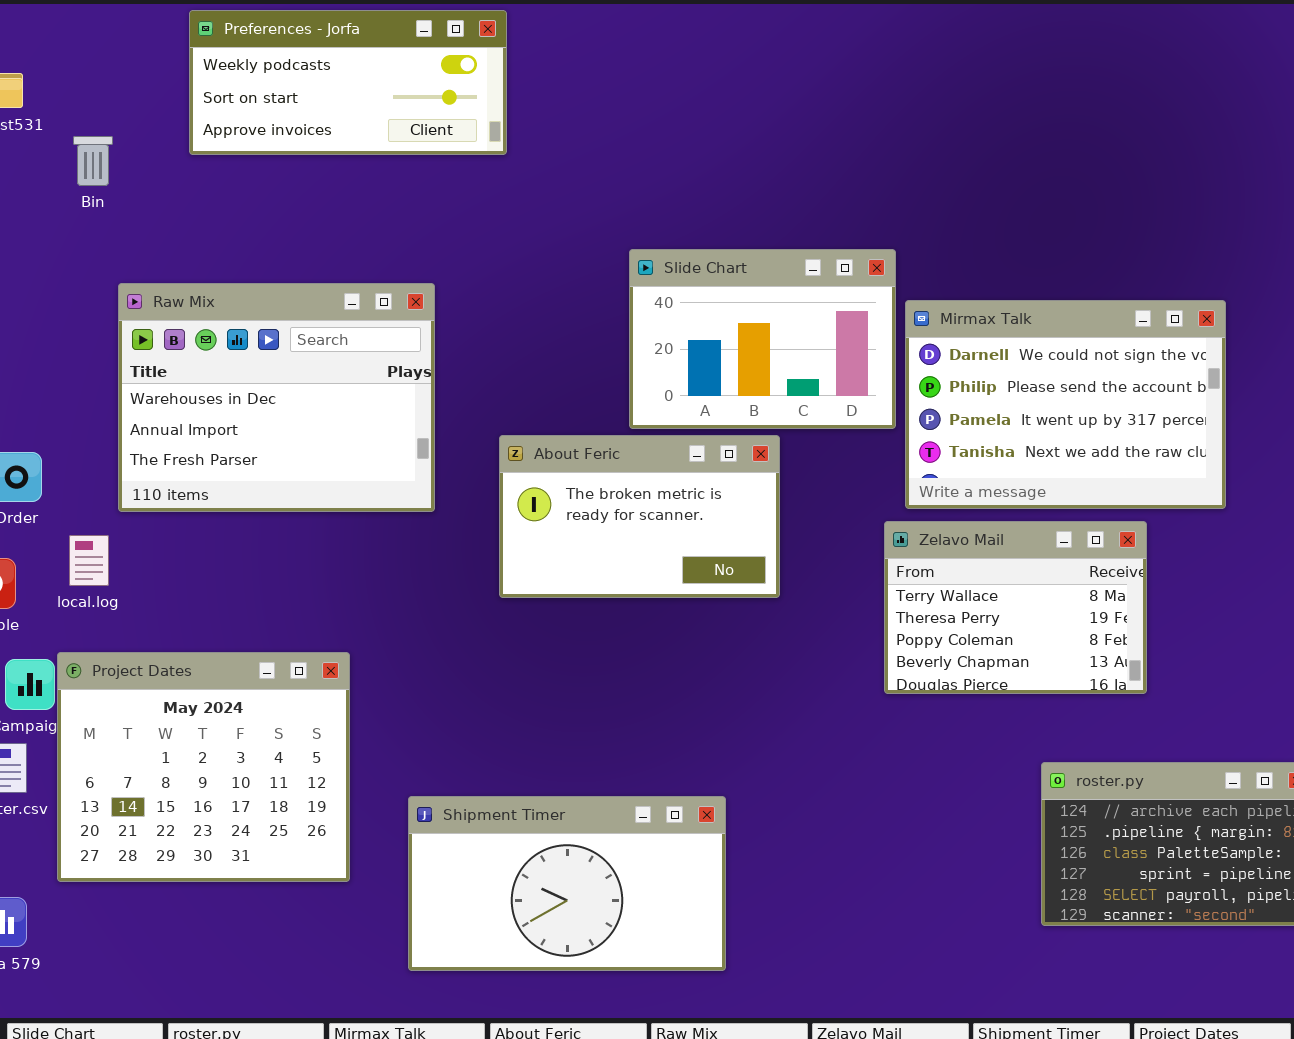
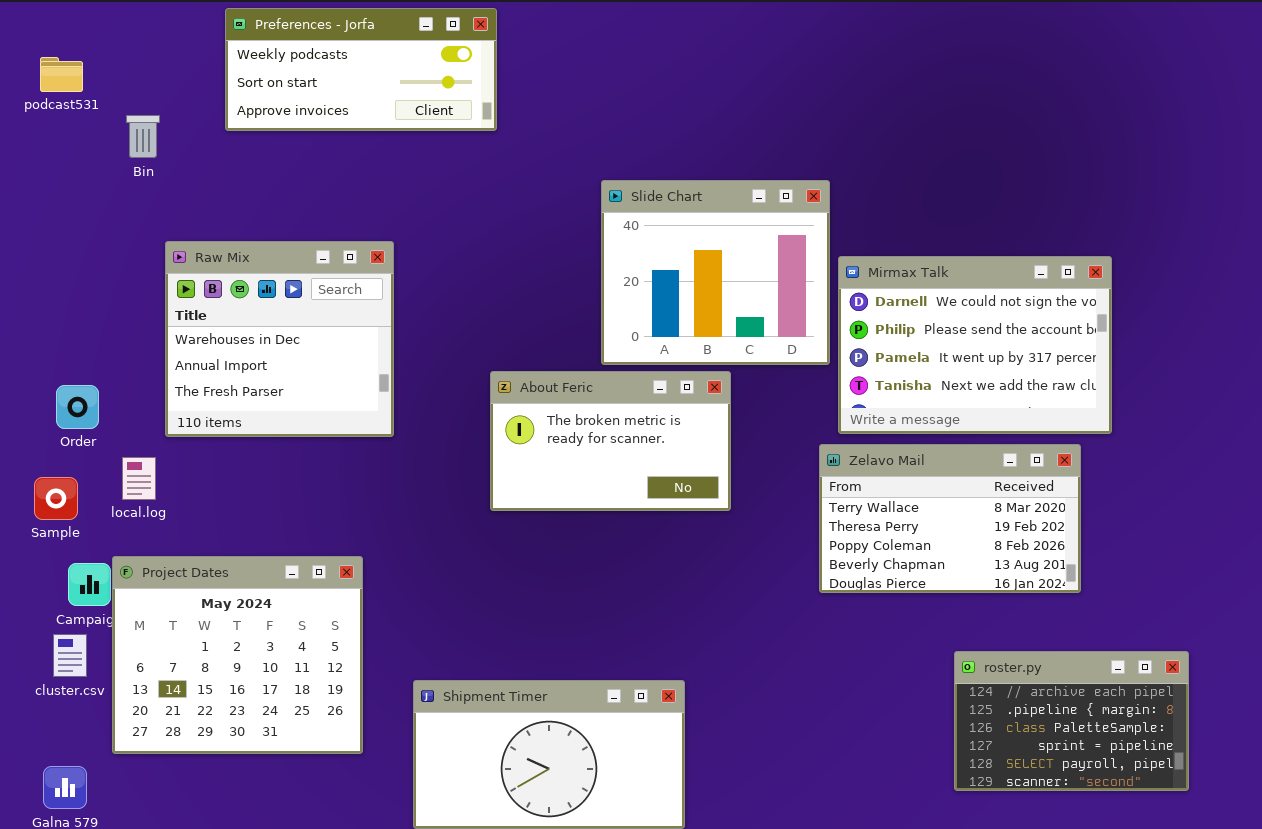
Slide Chart: [629,249,896,429] -> [601,180,830,365], resized
Raw Mix: [118,283,435,512] -> [165,241,394,437], resized
Zelavo Mail: [884,521,1147,694] -> [819,444,1081,593], resized

